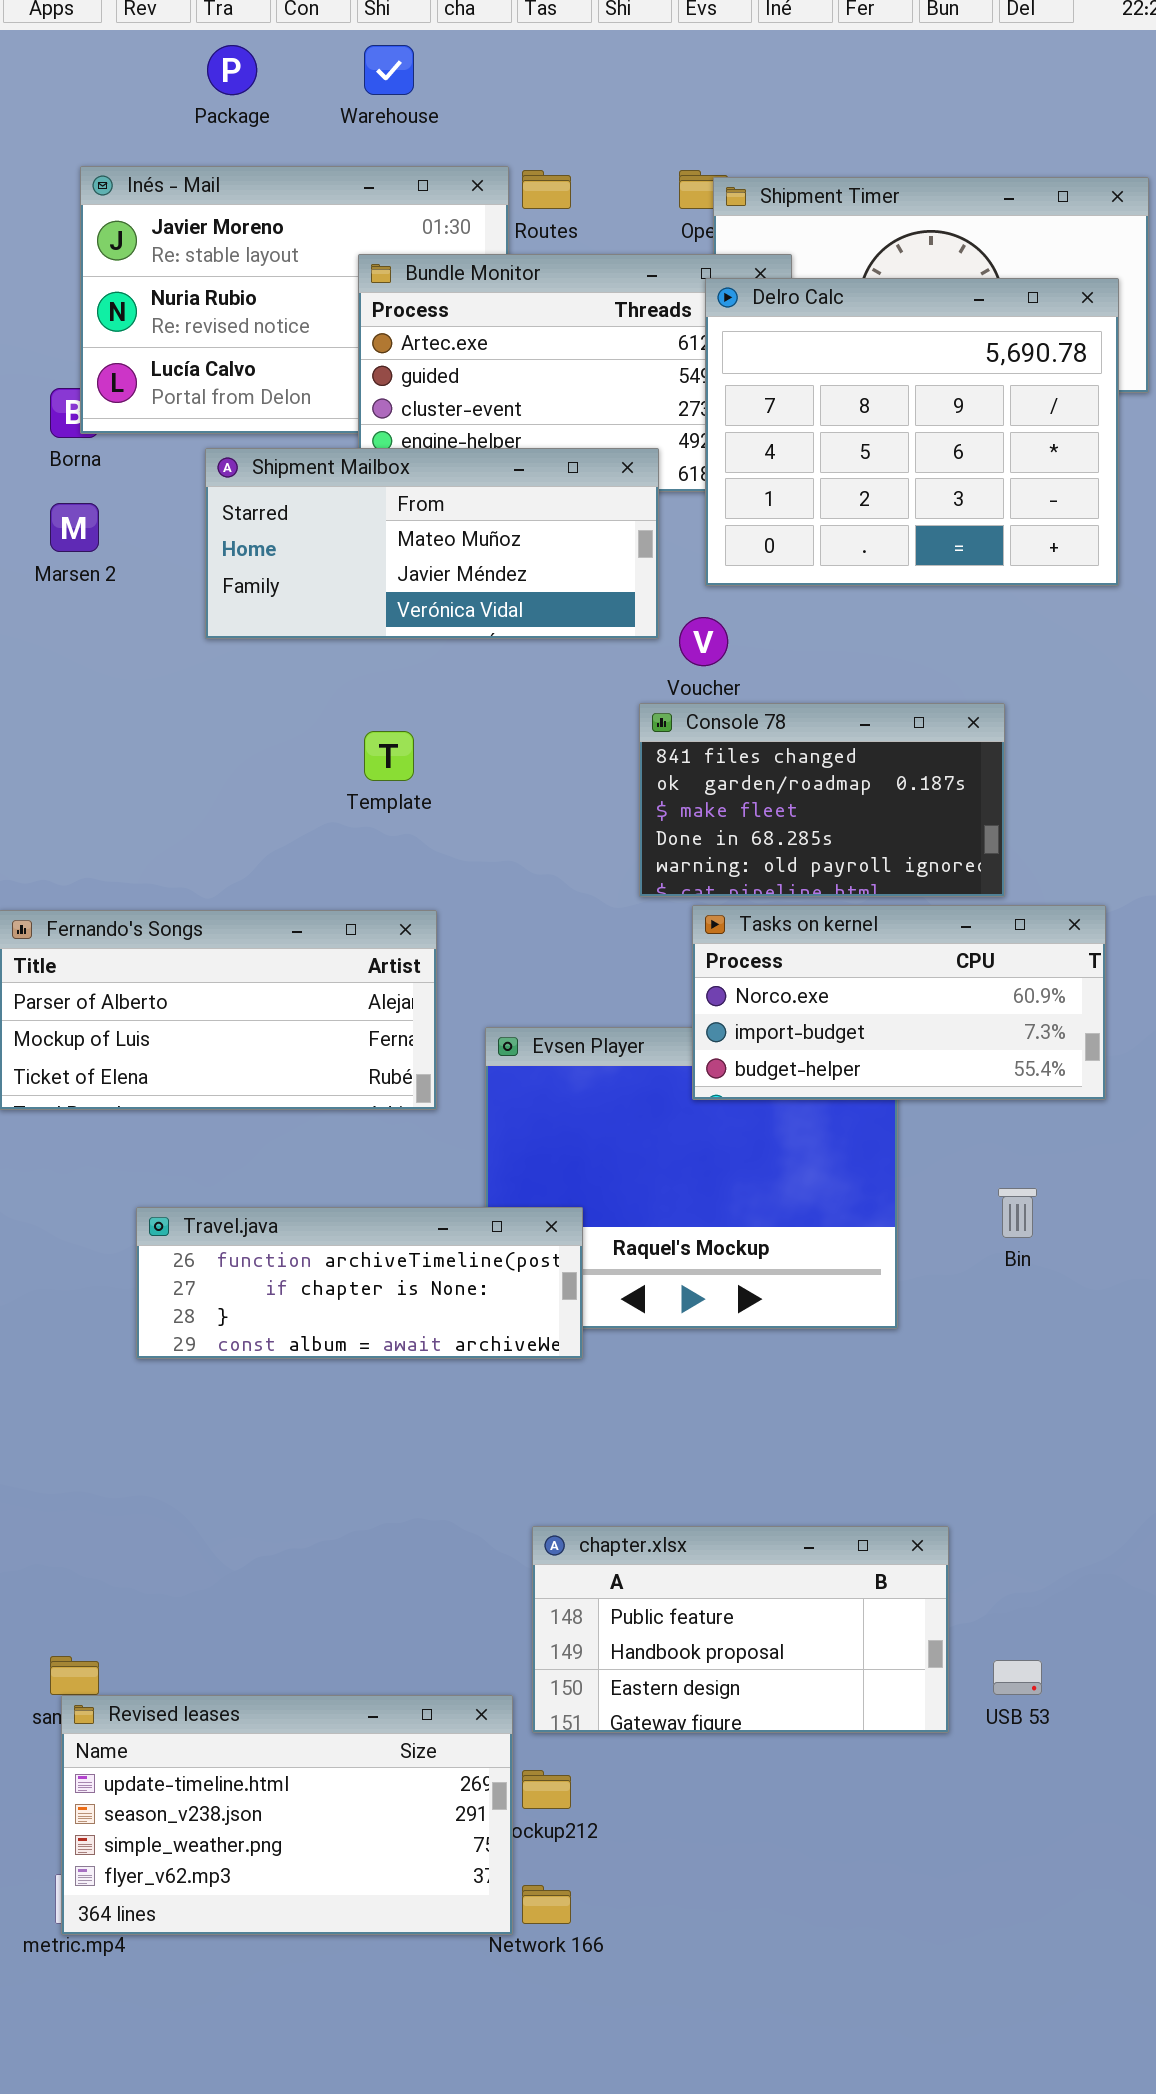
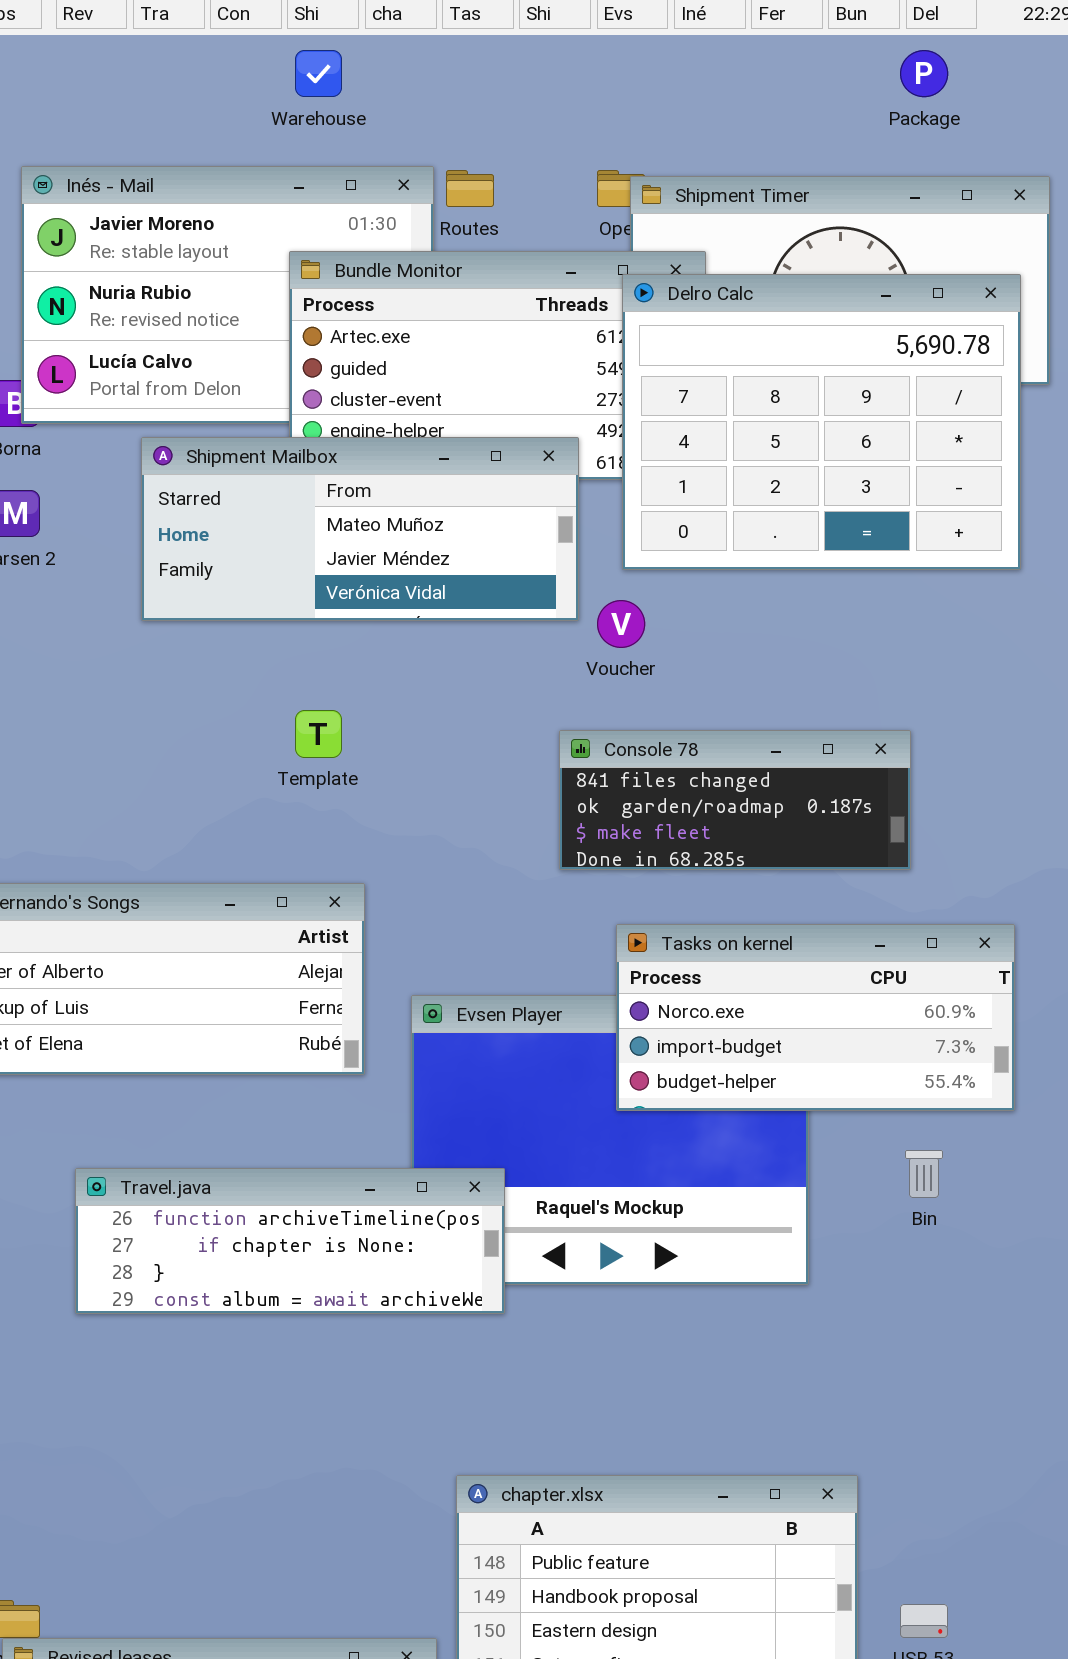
Package: [207,45,257,95] -> [900,50,948,97], moved
Console 78: [639,703,1005,897] -> [559,730,911,870], resized
Tasks on kernel: [692,905,1106,1100] -> [616,924,1015,1111], moved

